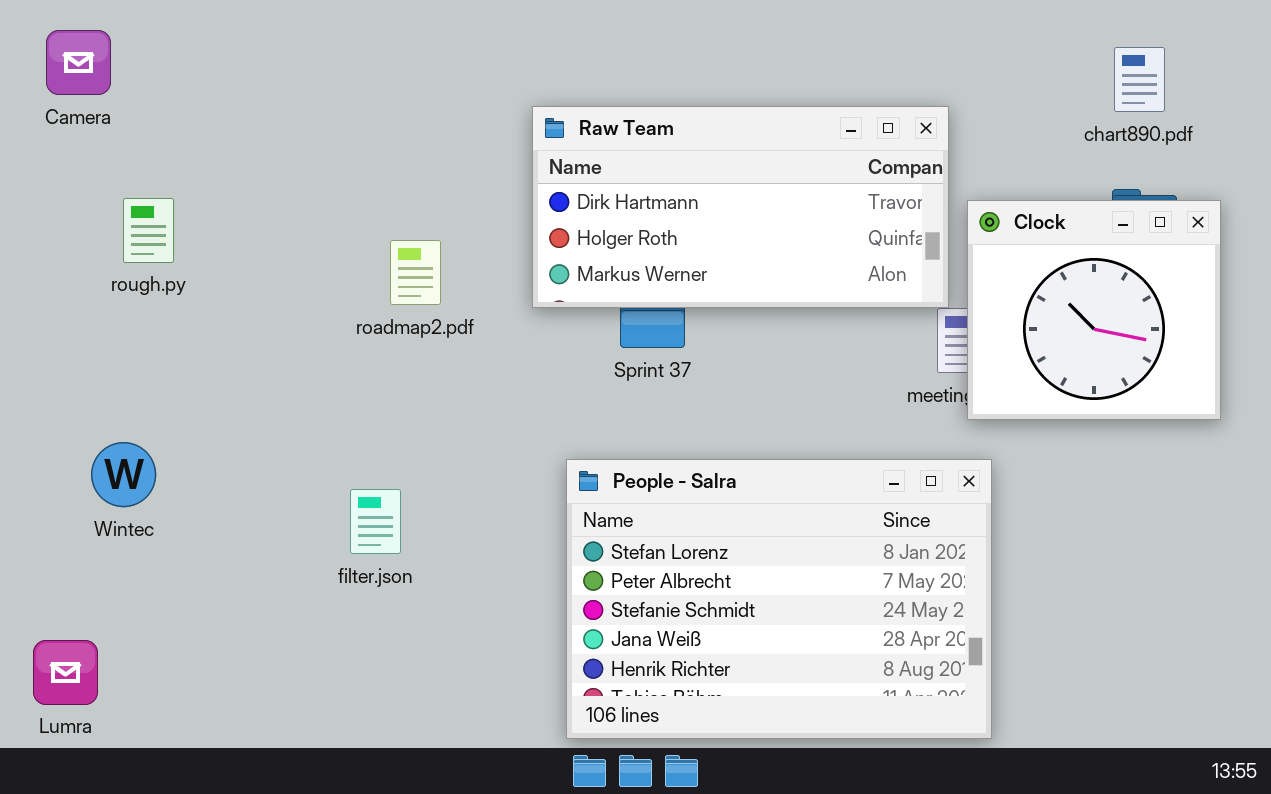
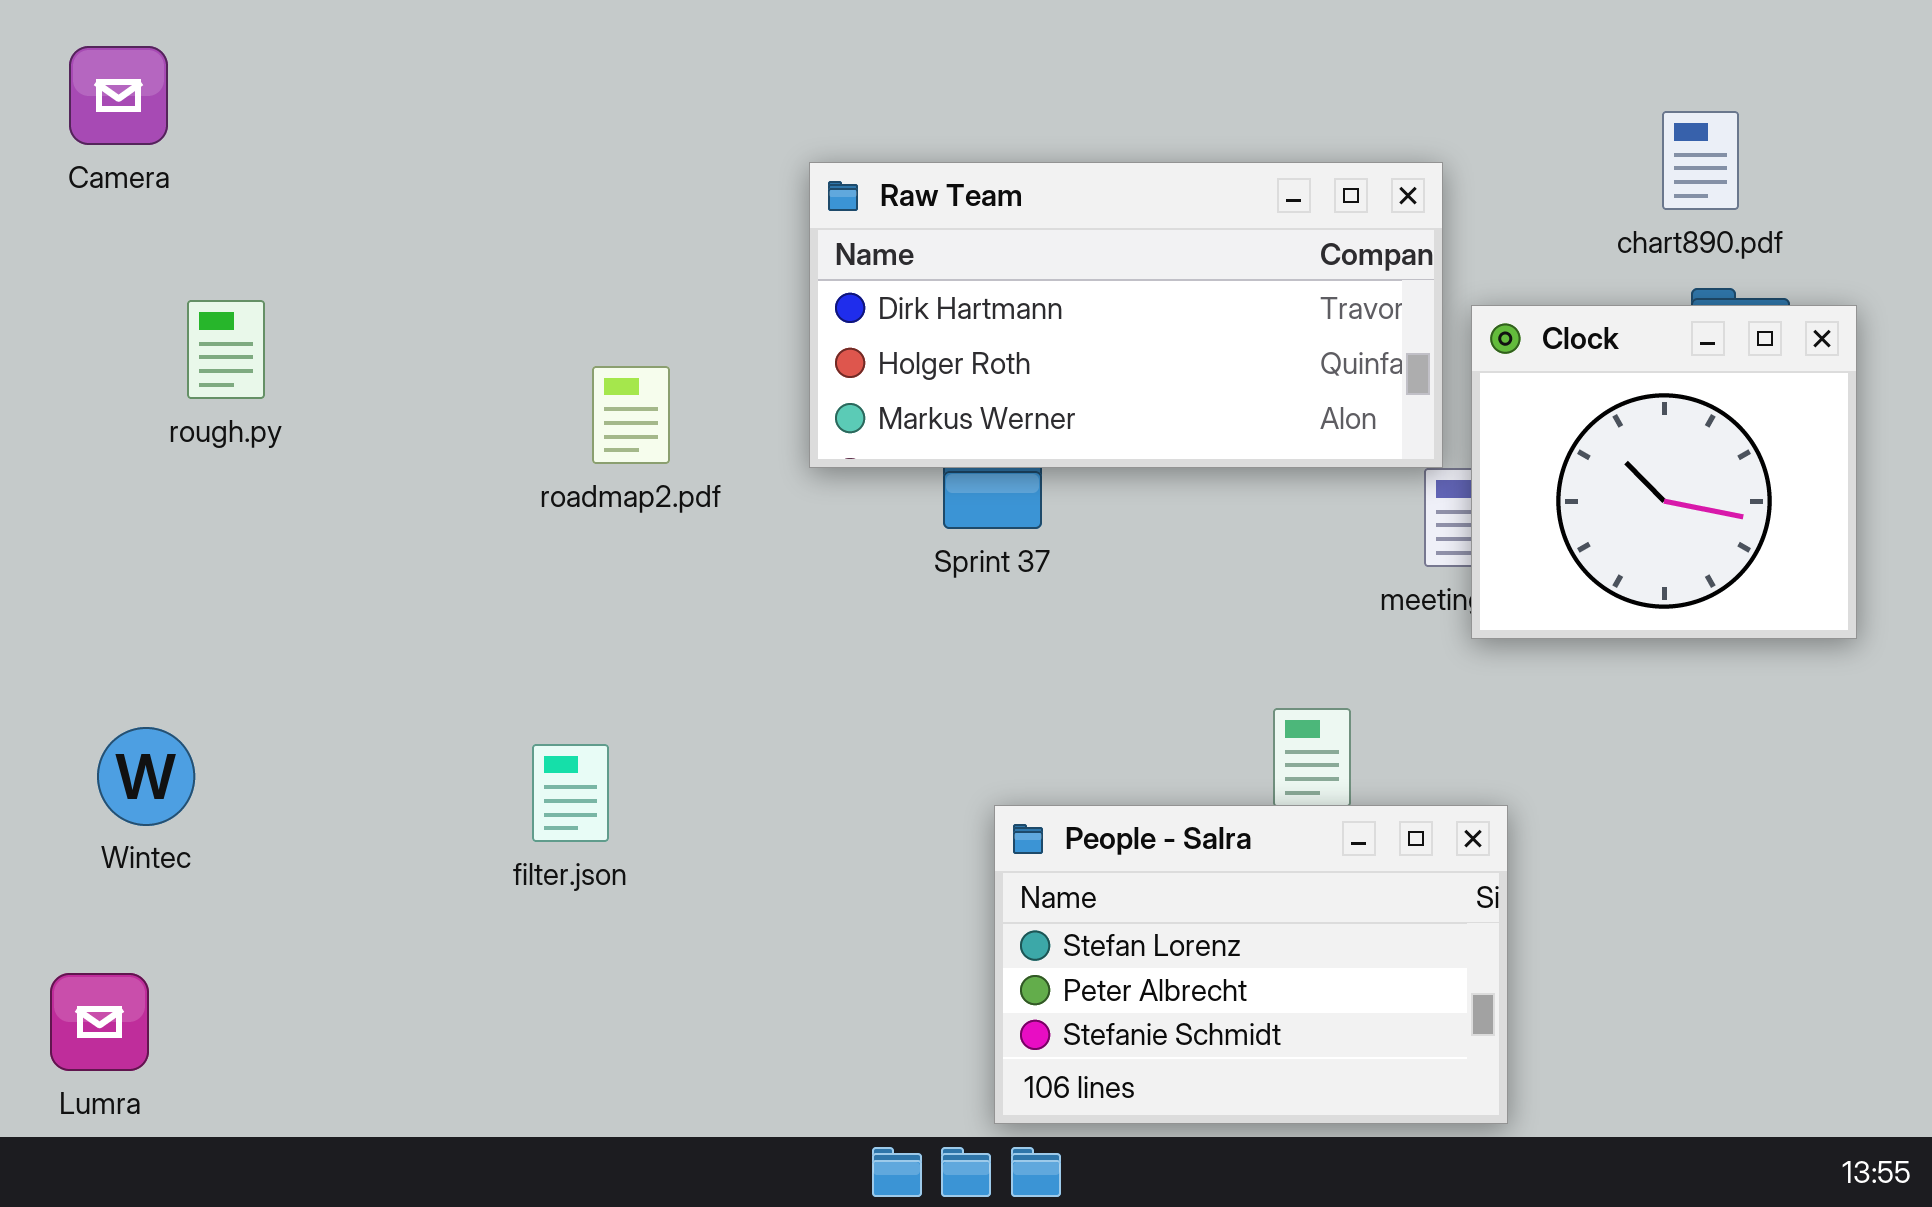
chart890.pdf: [1114,47,1165,112] -> [1662,111,1739,210], moved
Wintec: [91,442,156,507] -> [97,727,195,826], moved
People - Salra: [566,459,992,739] -> [994,805,1508,1124], resized

